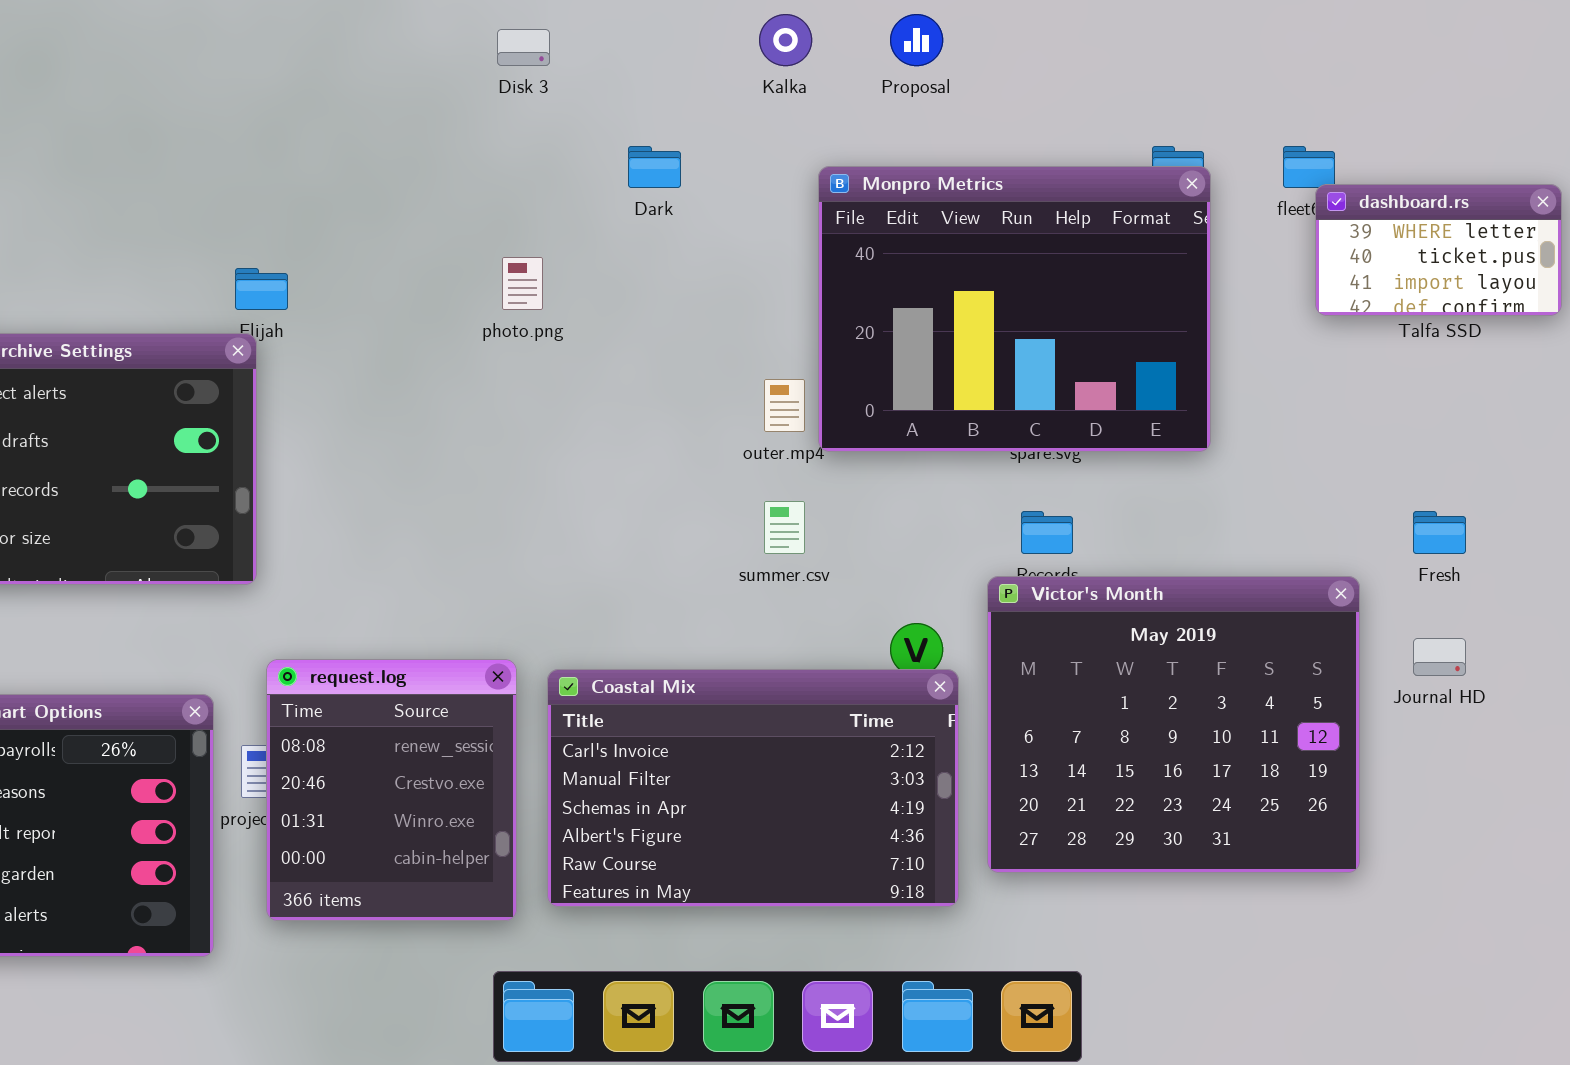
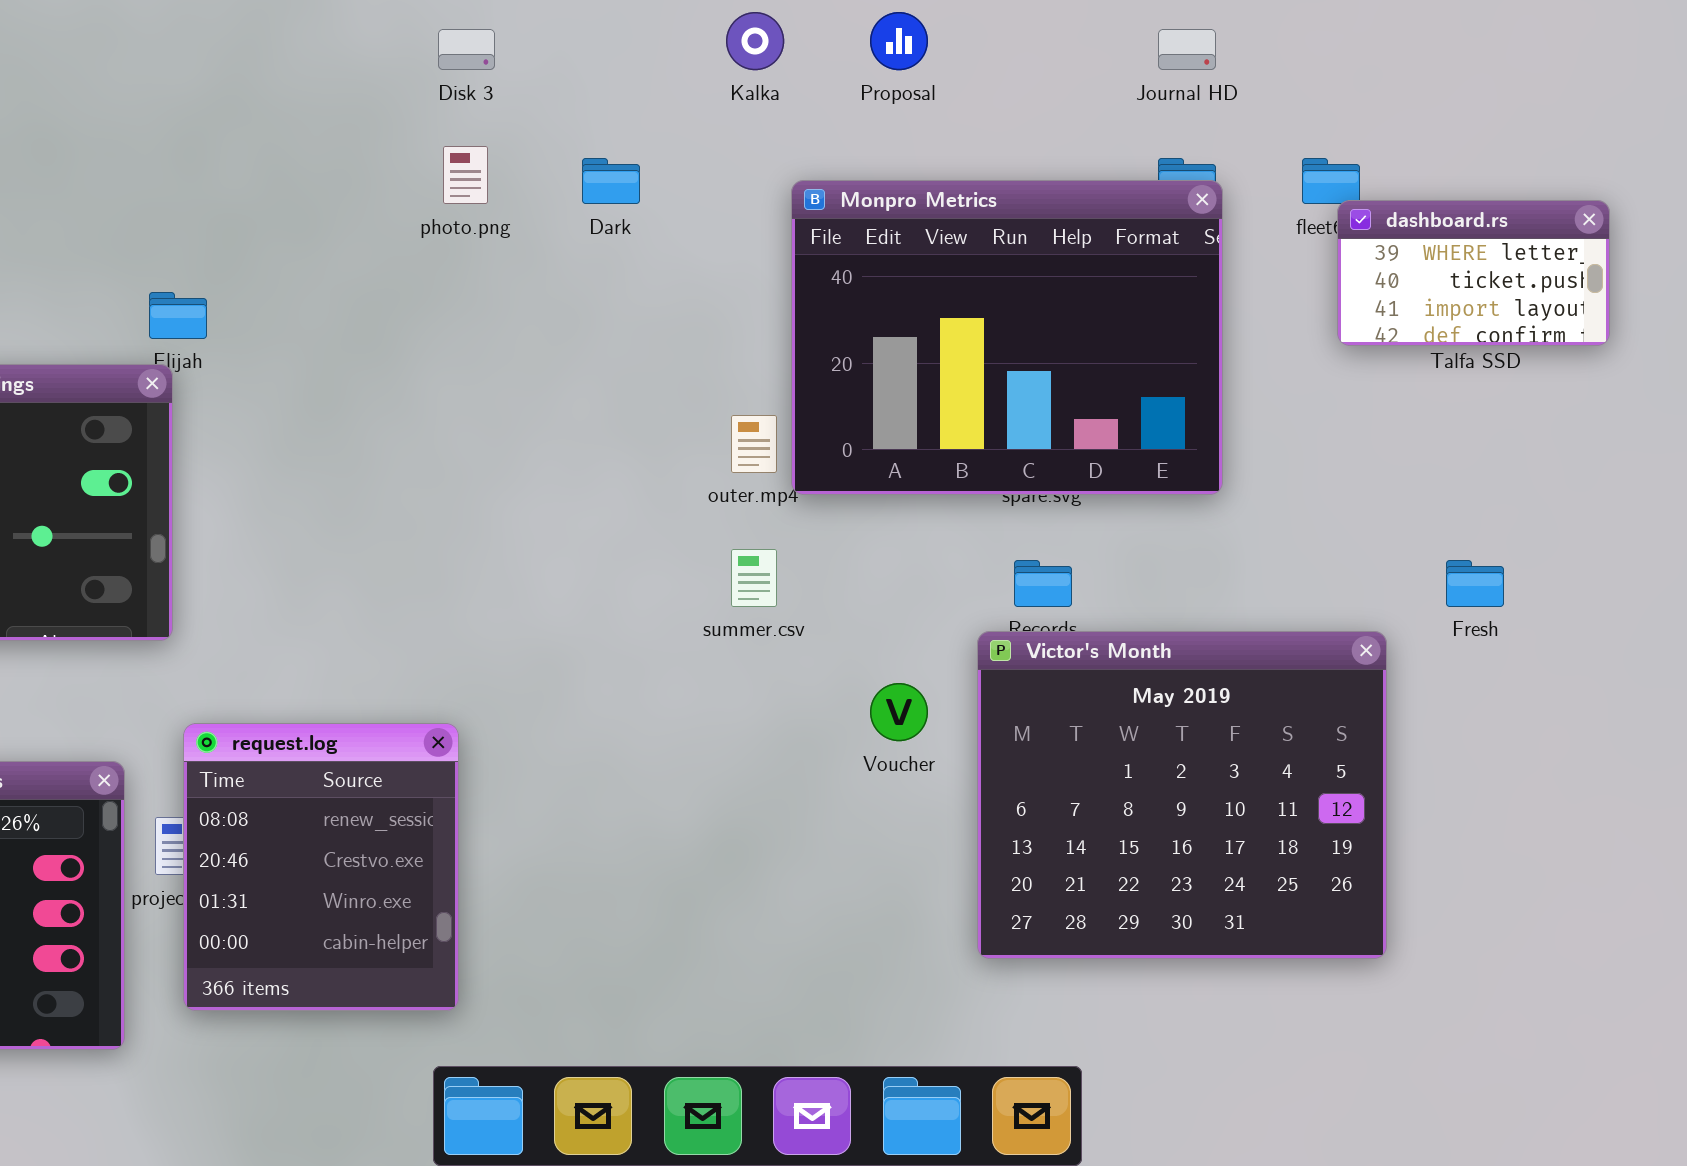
photo.png: [502,257,543,310] -> [443,146,488,204], moved
Journal HD: [1413,638,1466,676] -> [1158,29,1216,70], moved
Coastal Mix: [547,669,959,907] -> none, closed

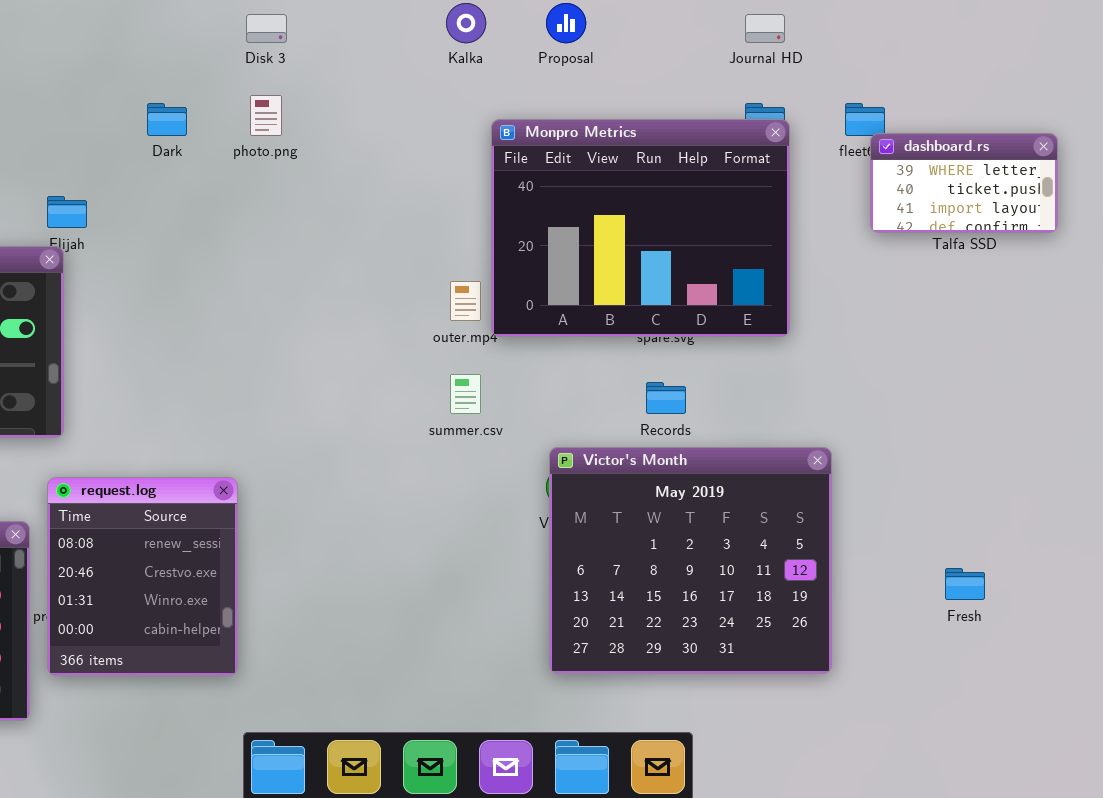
Dark: [582,158,640,204] -> [147,103,187,136], moved
Fresh: [1446,560,1504,607] -> [945,568,985,600], moved
Victor's Month: [977,631,1387,959] -> [549,447,832,674], moved
request.log: [183,723,459,1011] -> [47,477,238,676], moved

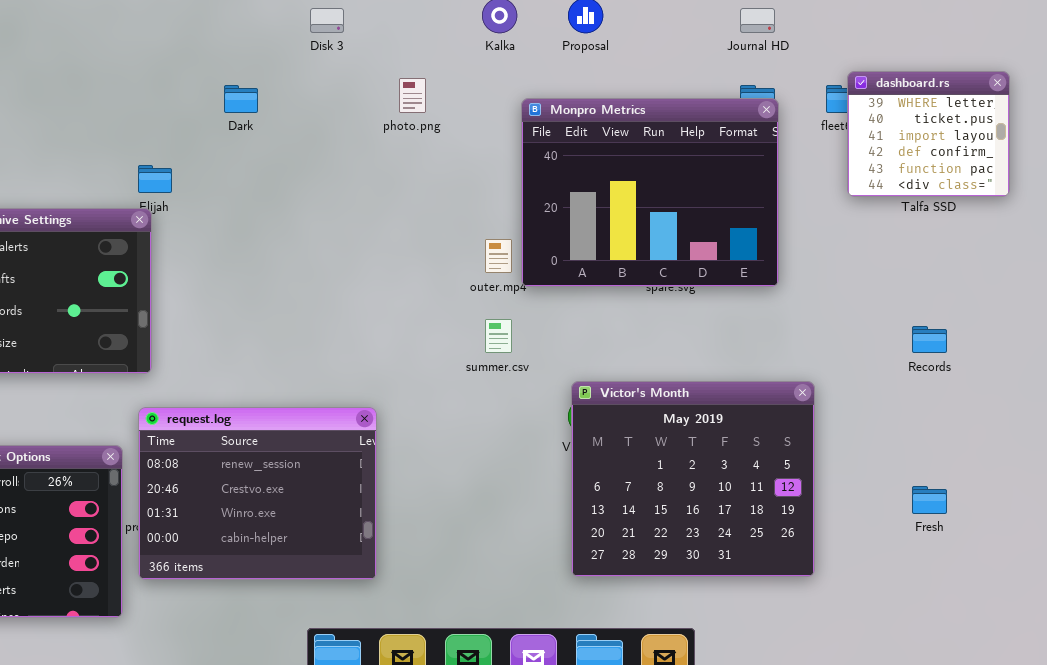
photo.png: [250,95,282,136] -> [399,78,426,113], moved
dashboard.rs: [870,133,1058,233] -> [847,71,1010,197], resized
Records: [646,382,686,414] -> [912,326,947,353], moved
request.log: [47,477,238,676] -> [138,407,377,580], resized

